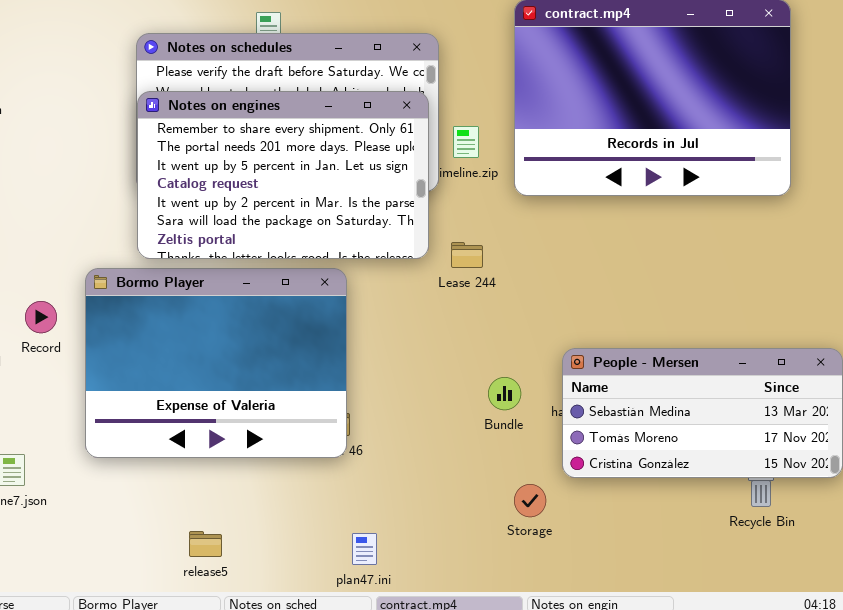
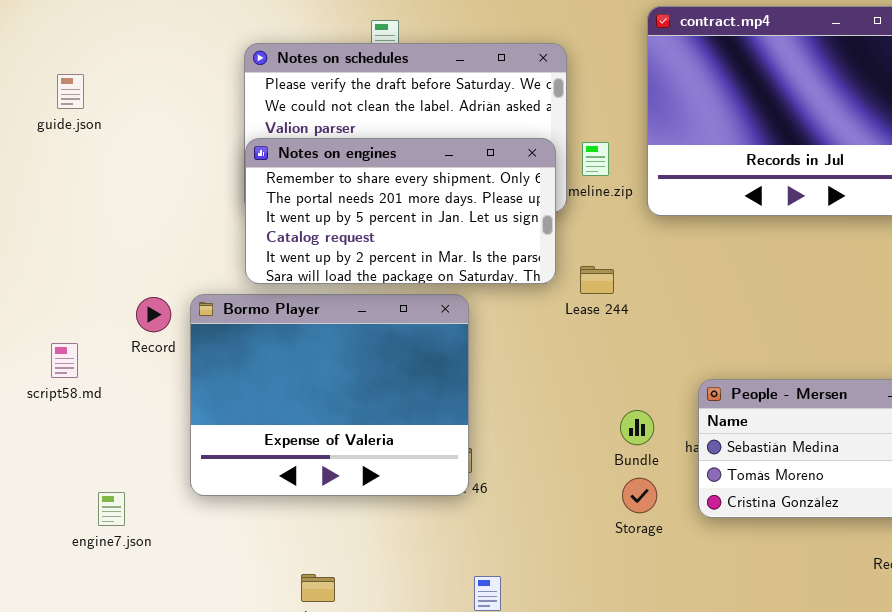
Notes on engines: [137,91,429,259] -> [245,138,556,284], resized
Record: [25,301,57,333] -> [136,297,171,332], moved
Storage: [514,484,546,517] -> [622,478,657,513], moved

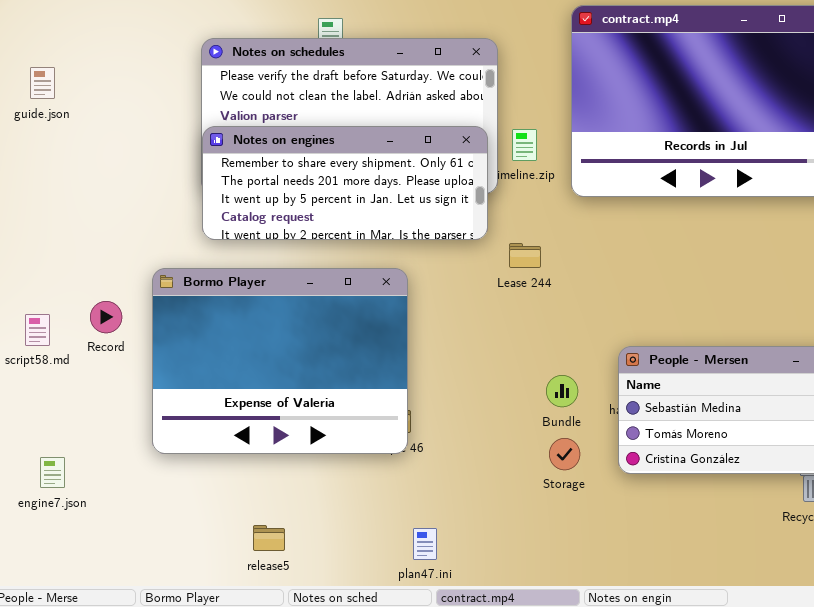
Notes on engines: [245,138,556,284] -> [202,126,488,240], resized
Record: [136,297,171,332] -> [90,301,122,333], moved
engine7.json: [98,492,125,526] -> [40,457,65,488], moved

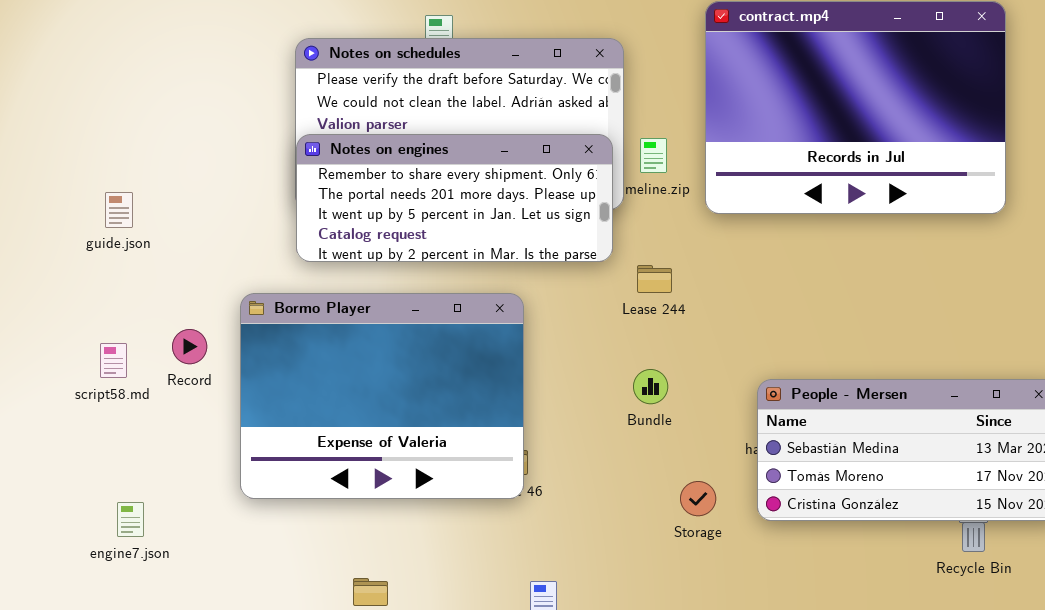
guide.json: [30,67,55,99] -> [105,192,133,228], moved
Bundle: [546,375,578,407] -> [633,369,668,404], moved

